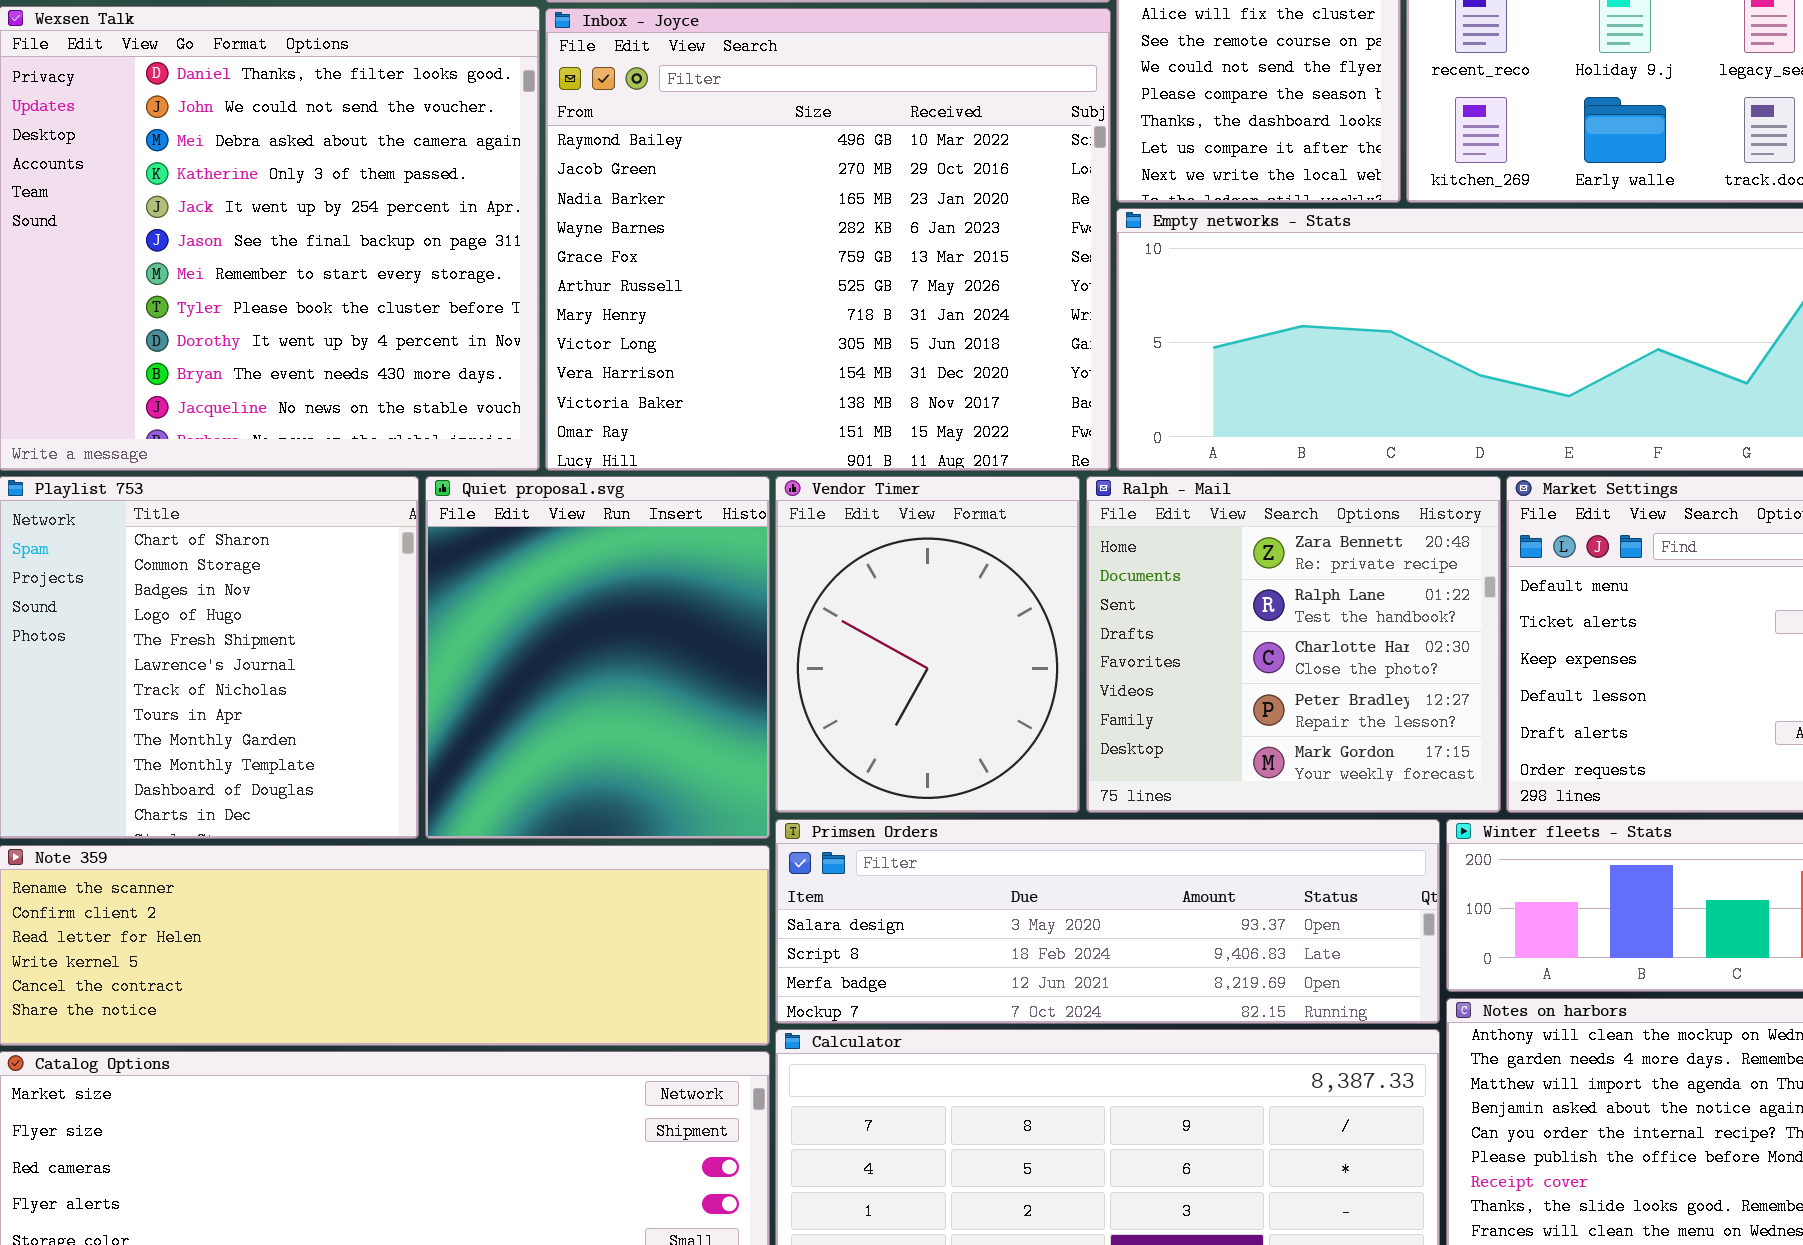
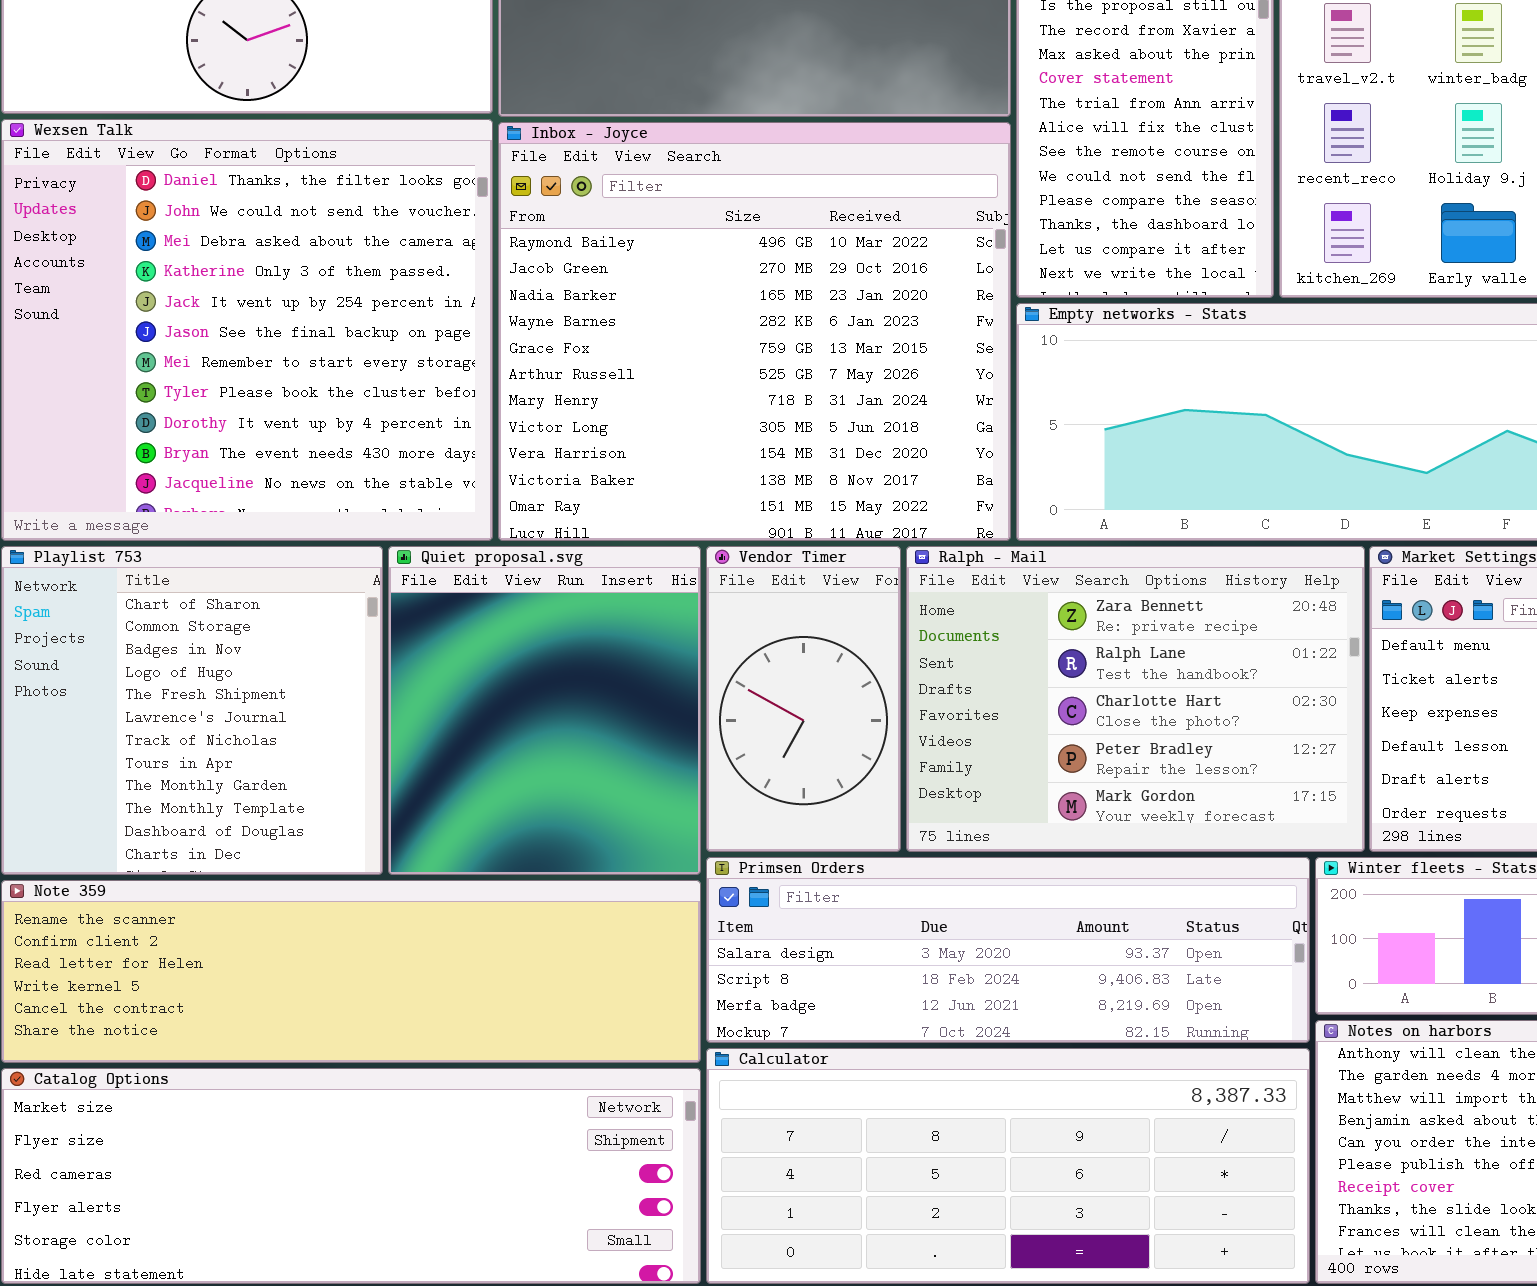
Vendor Timer: [775,476,1080,813] -> [706,546,901,852], resized
Ralph - Mail: [1086,476,1501,813] -> [906,546,1365,852], resized

